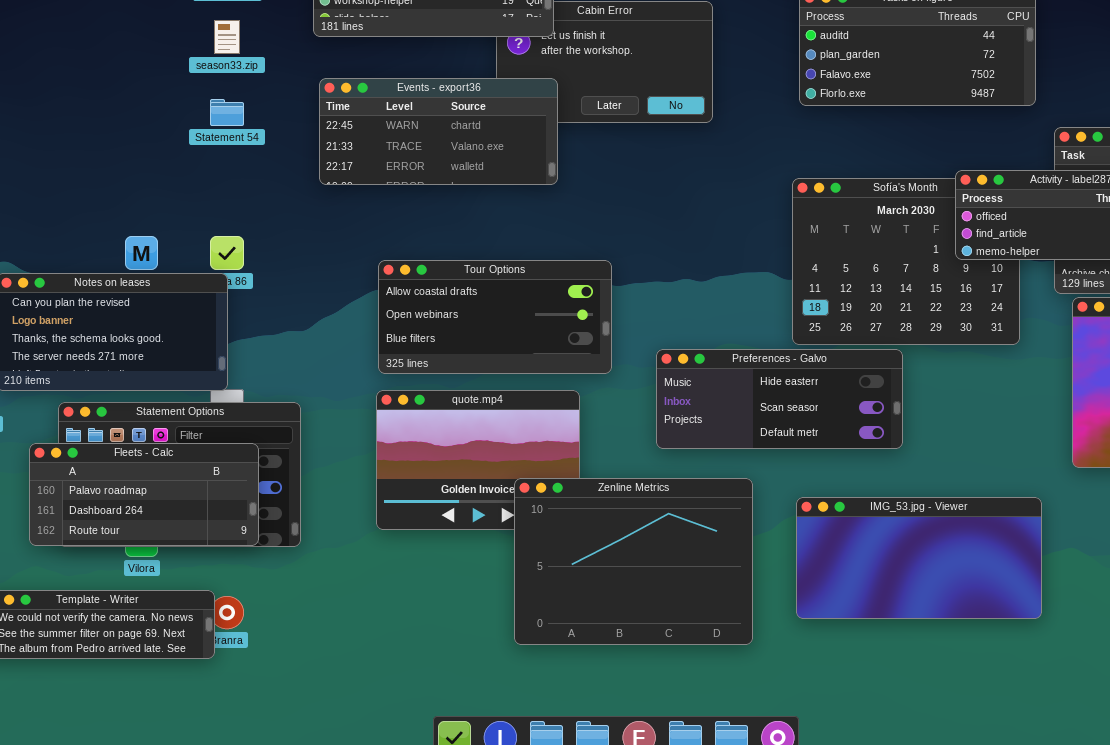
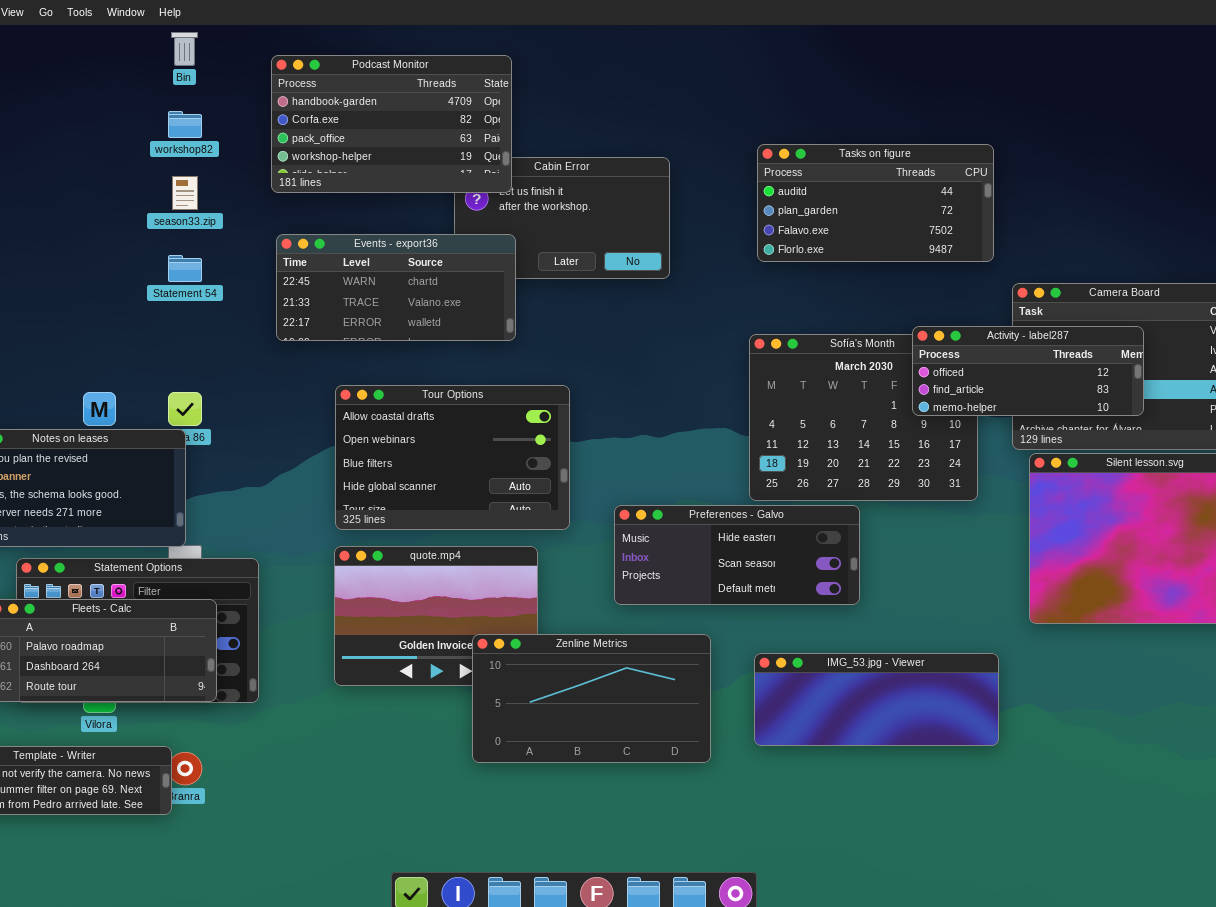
Tour Options: [378,260,612,374] -> [335,385,570,530], resized
Zenline Metrics: [514,478,753,645] -> [472,634,711,763], resized
IMG_53.jpg - Viewer: [796,497,1042,619] -> [754,653,999,746], resized

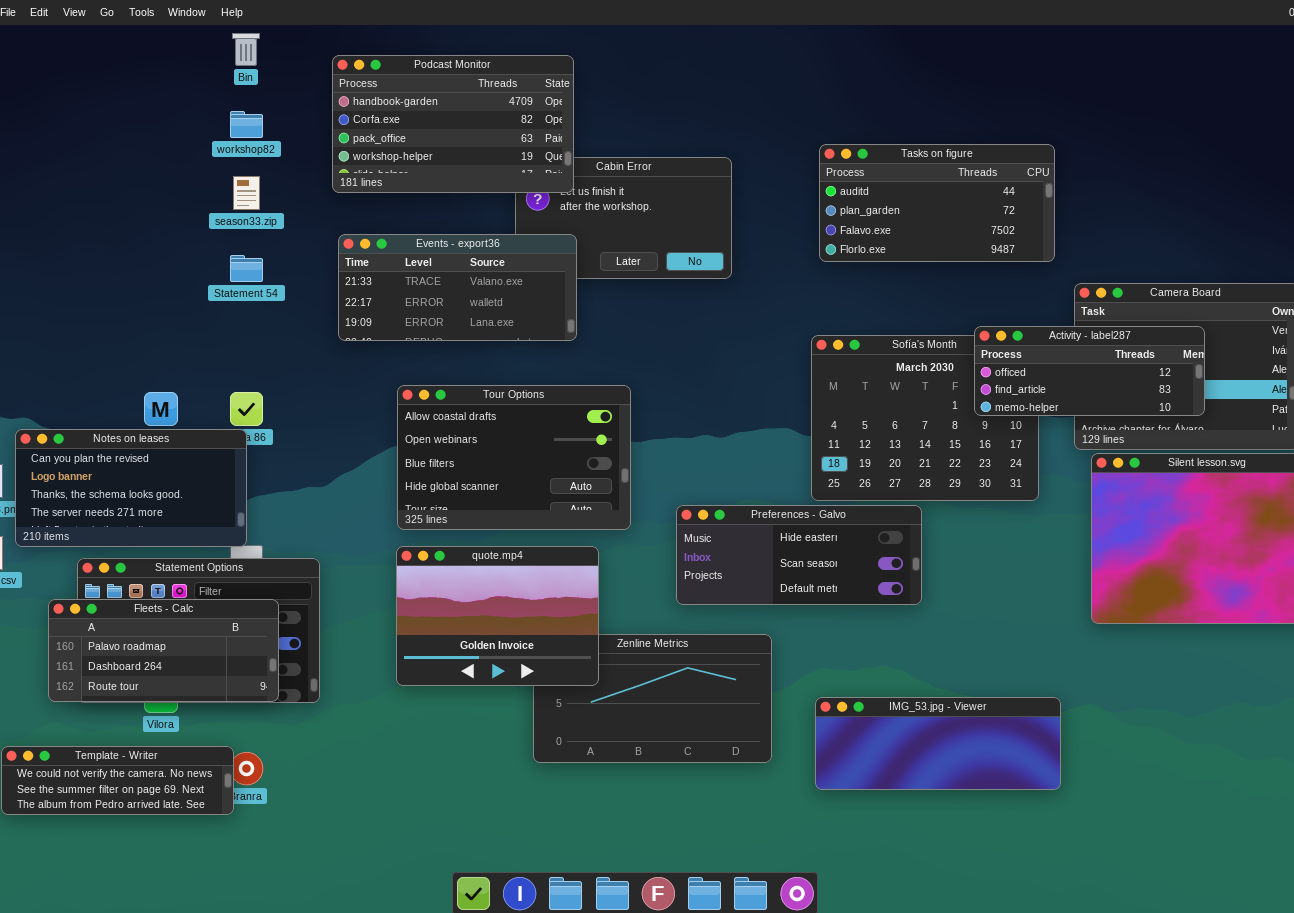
Events - export36: [276,234,516,341] -> [338,234,577,341], scrolled down 1 row
quote.mp4: [334,546,538,686] -> [396,546,599,686], raised
IMG_53.jpg - Viewer: [754,653,999,746] -> [815,697,1061,790], moved

